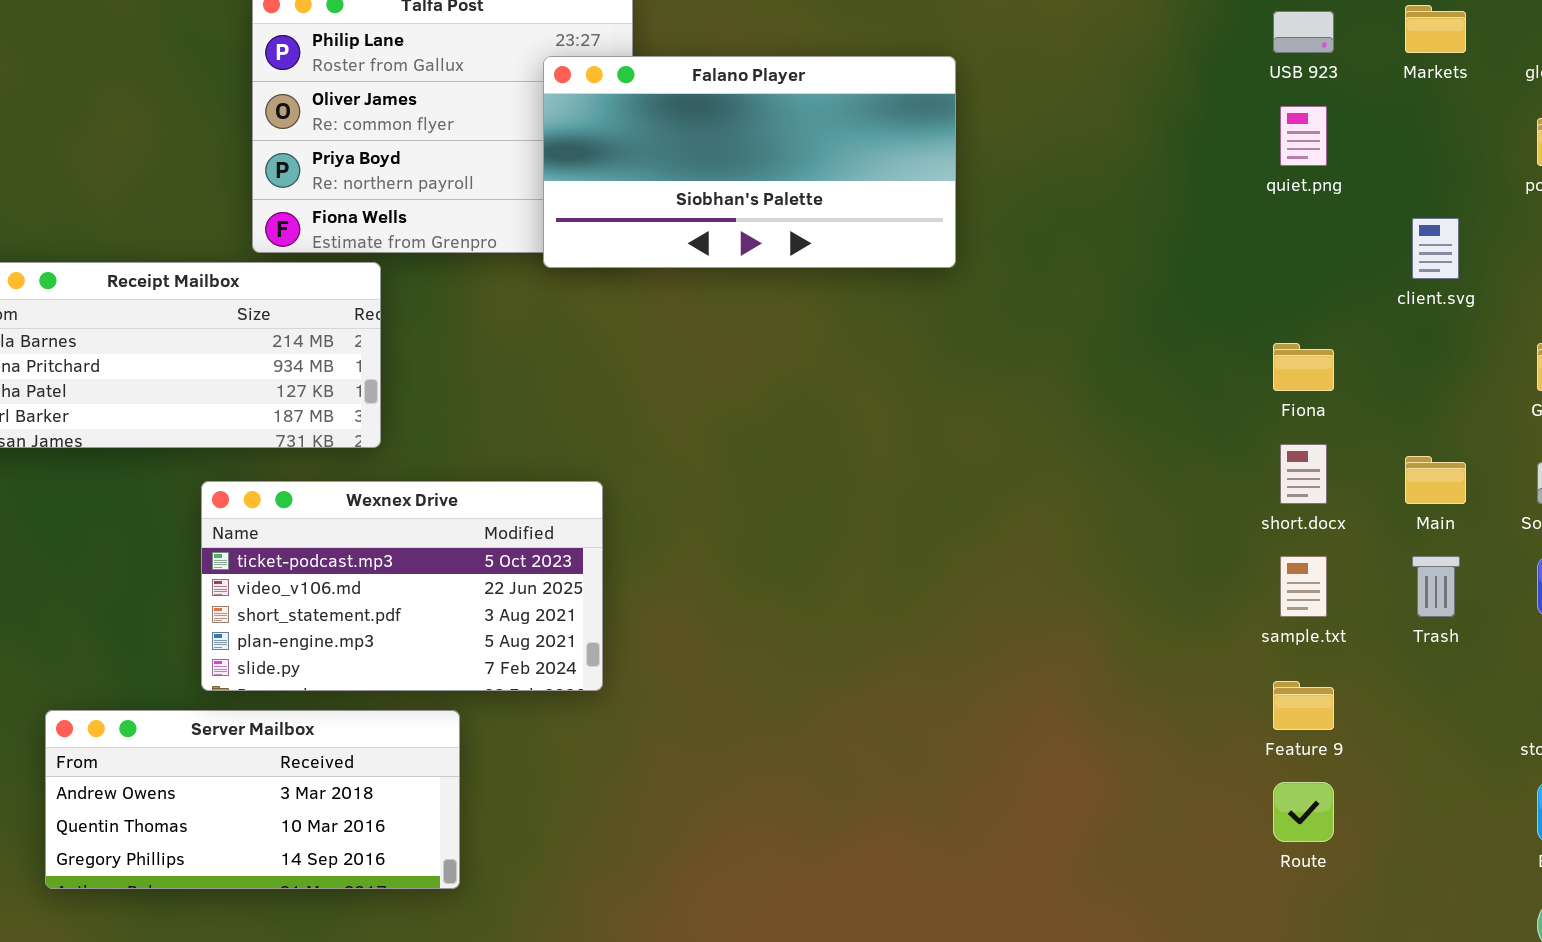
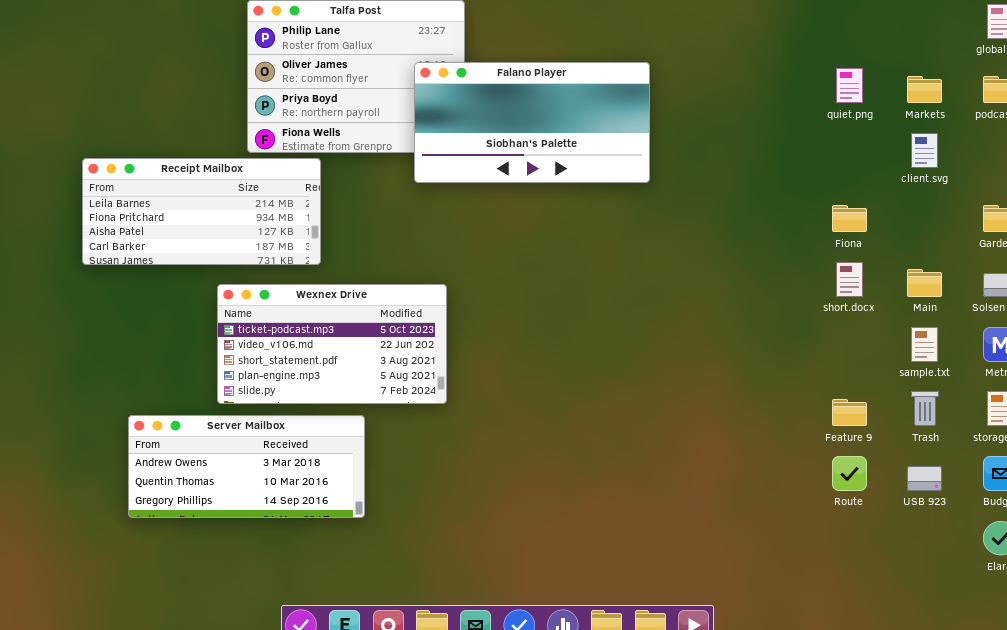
Markets: [1405,5,1466,53] -> [907,76,942,103], moved
USB 923: [1273,11,1334,53] -> [907,466,942,491], moved
Falano Player: [543,56,956,268] -> [414,62,650,183], moved
sample.txt: [1280,556,1327,617] -> [911,327,938,362], moved
Trash: [1412,556,1460,617] -> [911,391,939,426], moved

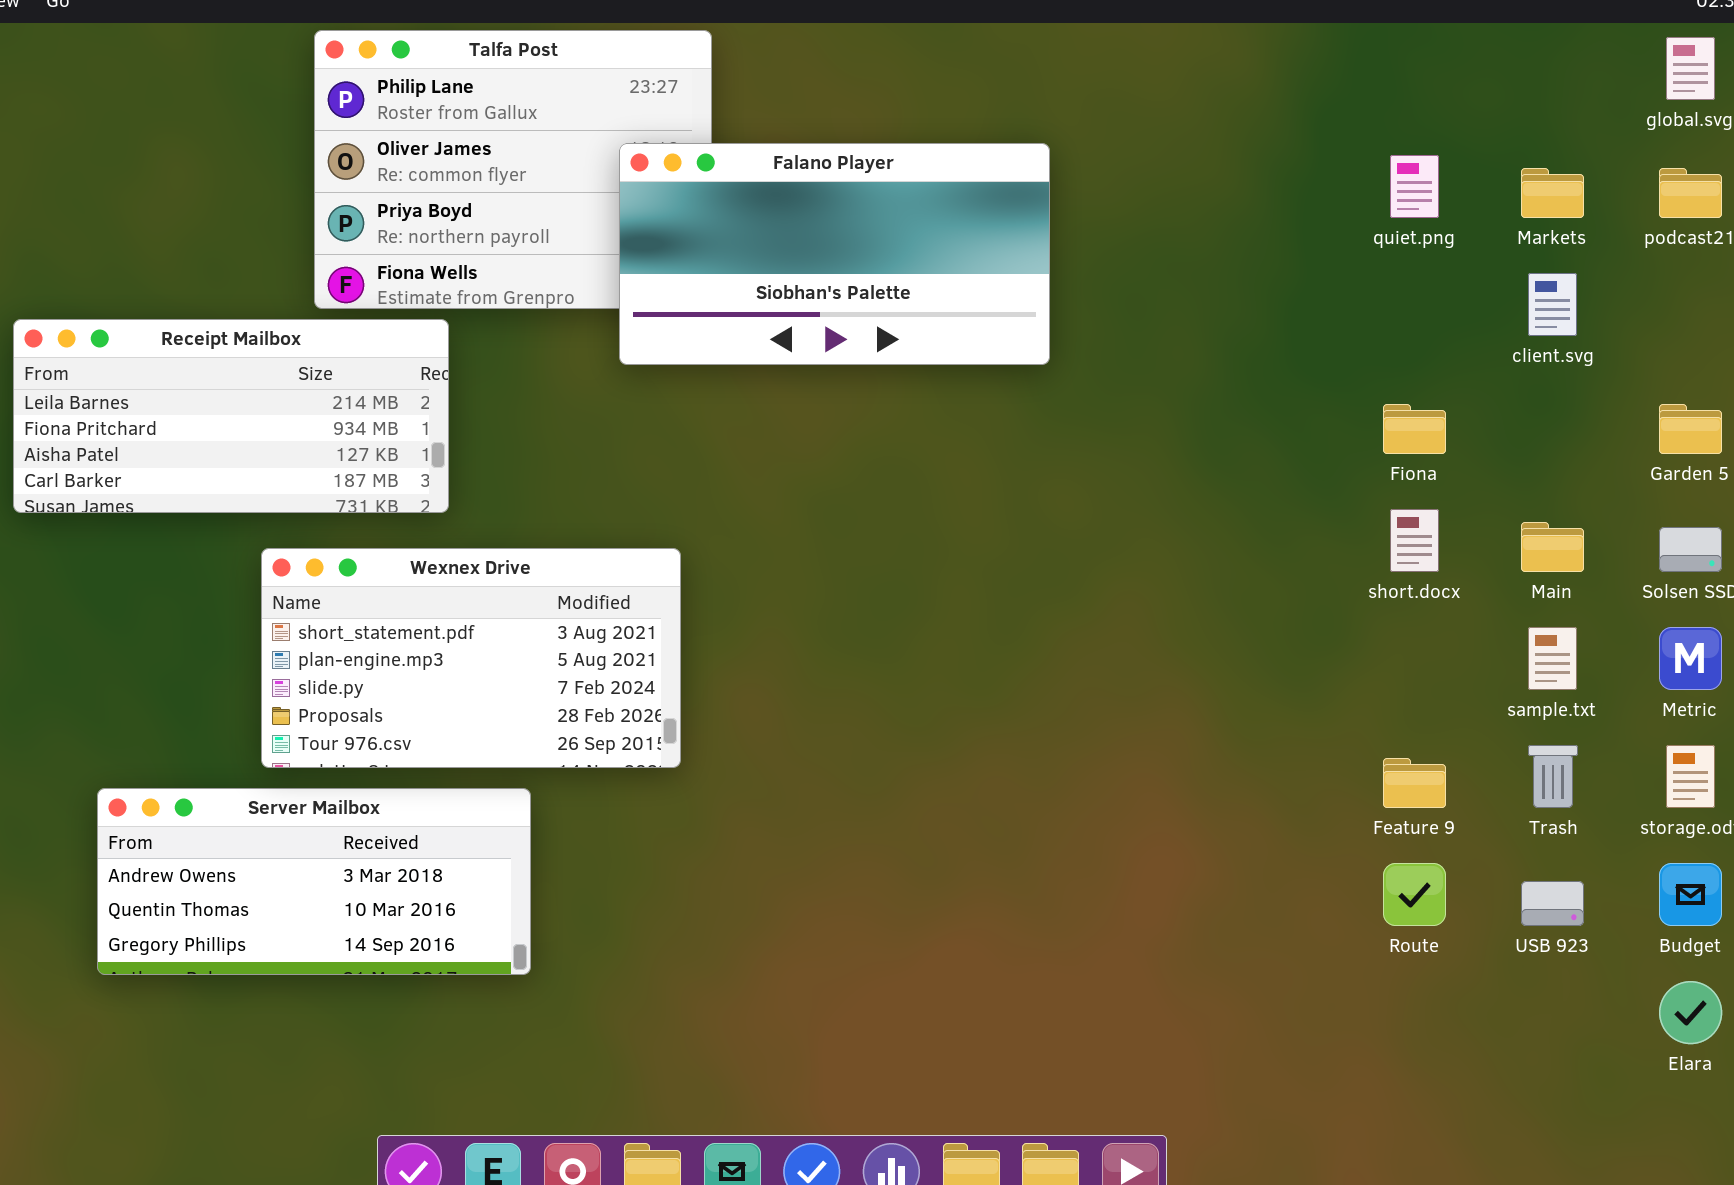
Wexnex Drive: [217,284,447,404] -> [261,548,681,768], scrolled down 2 rows

